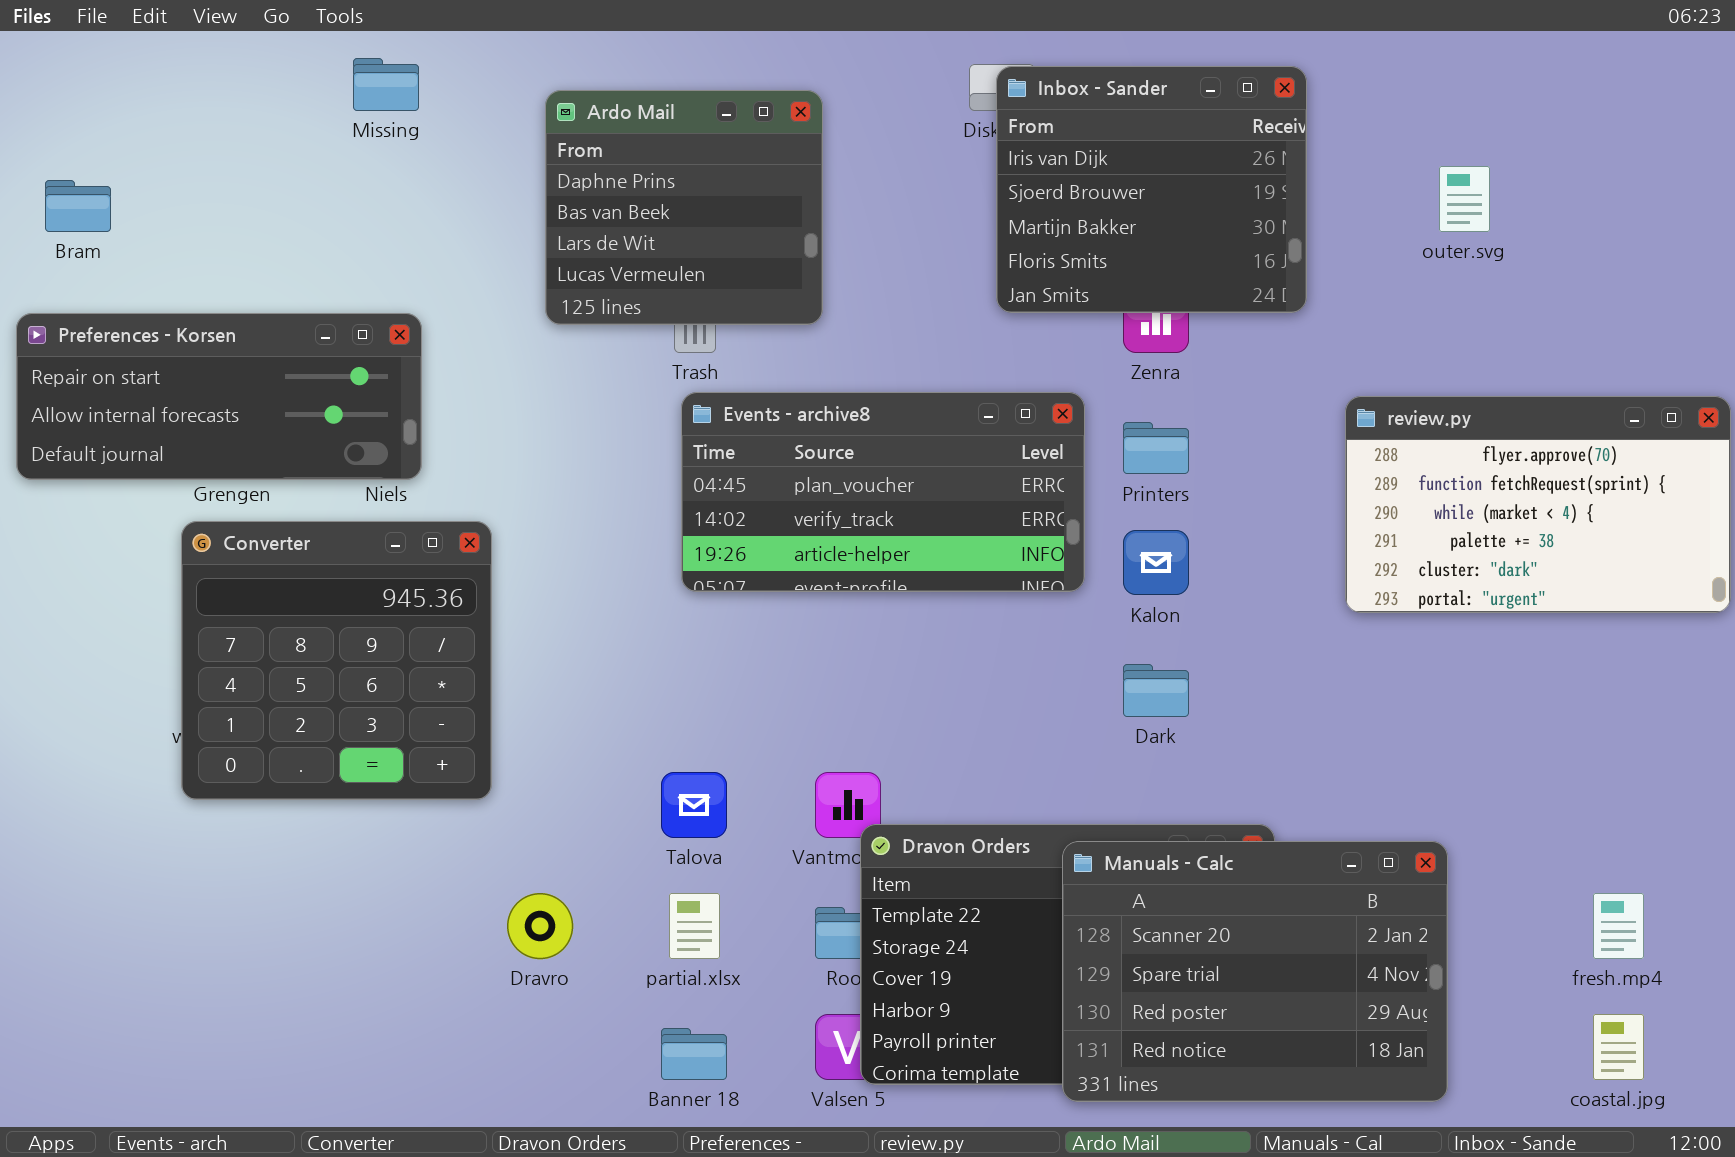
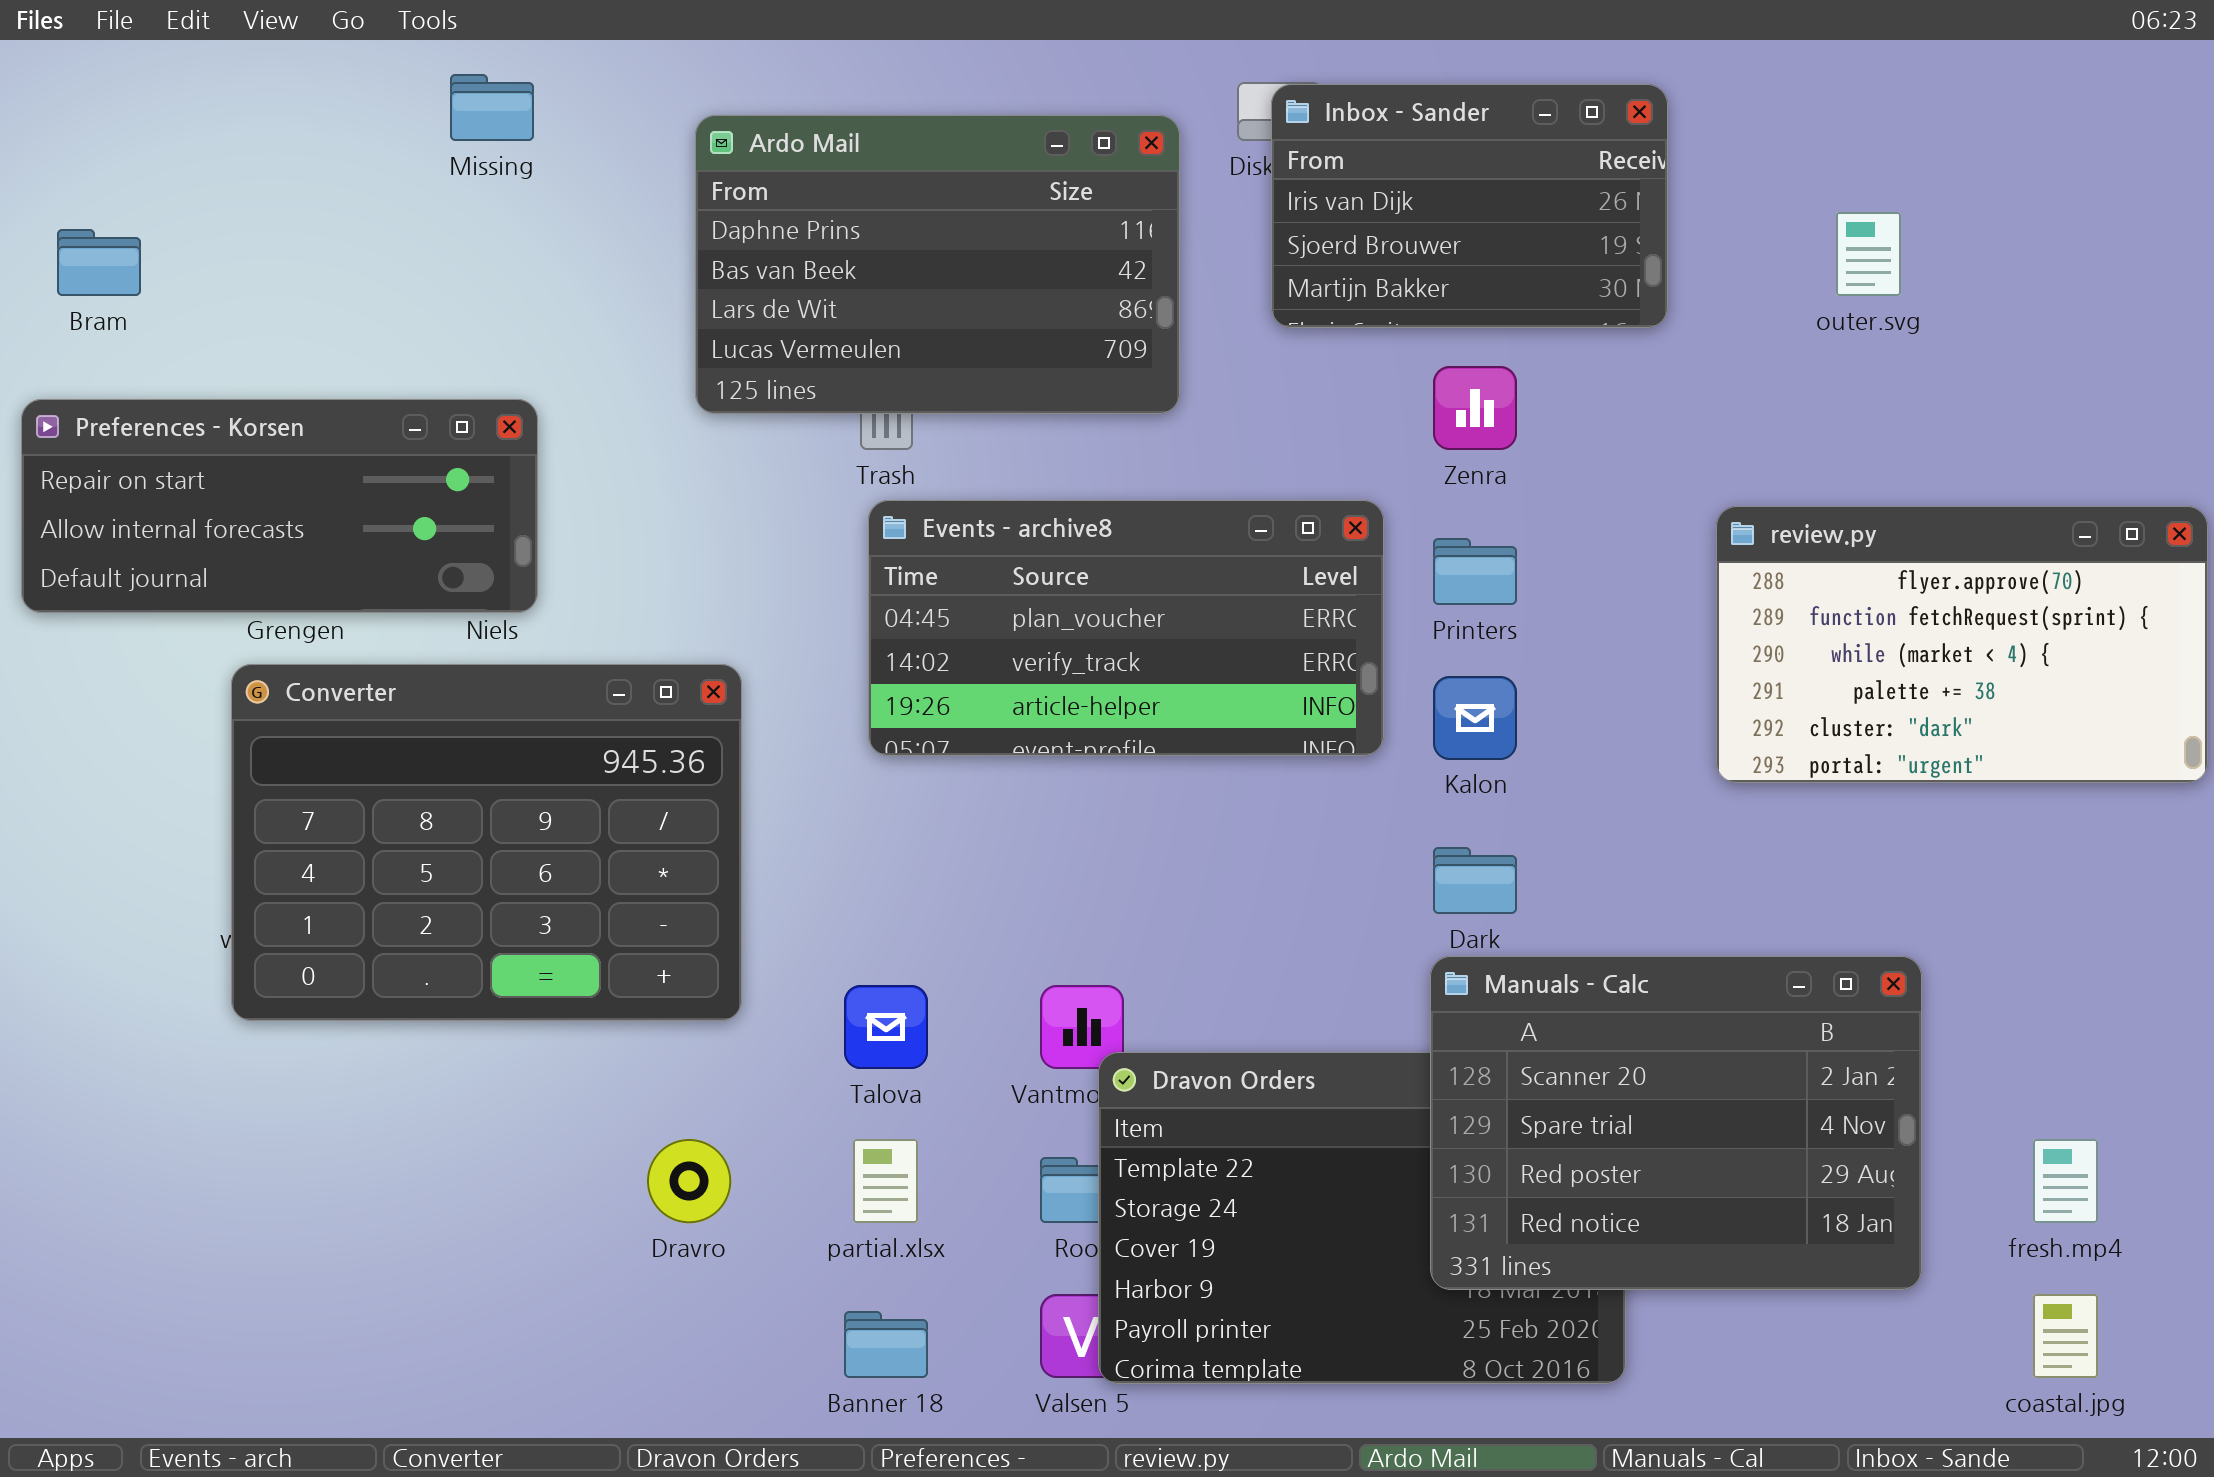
Inbox - Sander: [996,66,1307,313] -> [1271,84,1668,328], resized
Ardo Mail: [545,90,823,325] -> [695,115,1180,414], resized
Converter: [181,521,492,800] -> [231,664,742,1021], resized
Manuals - Calc: [1062,841,1448,1102] -> [1430,956,1922,1290], moved

